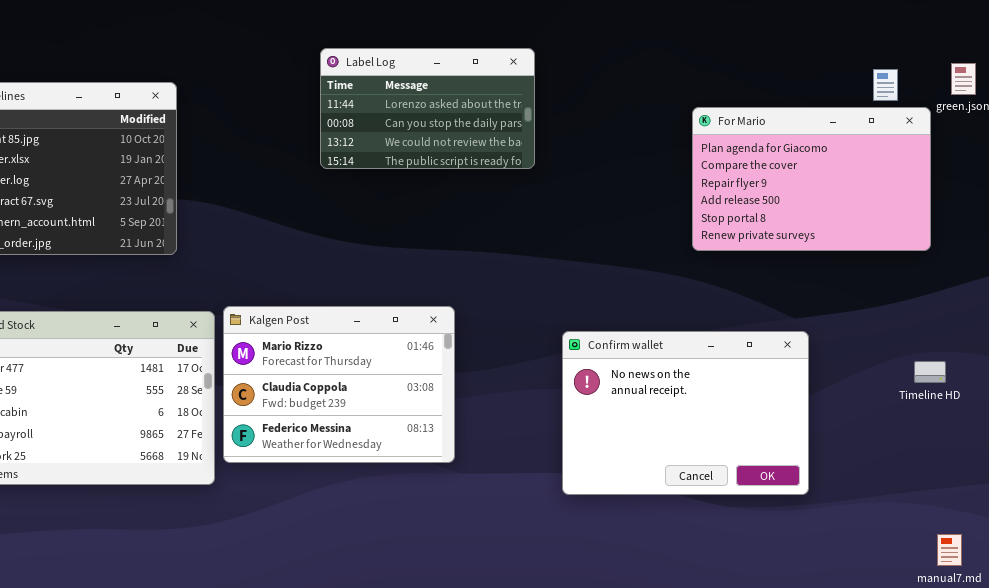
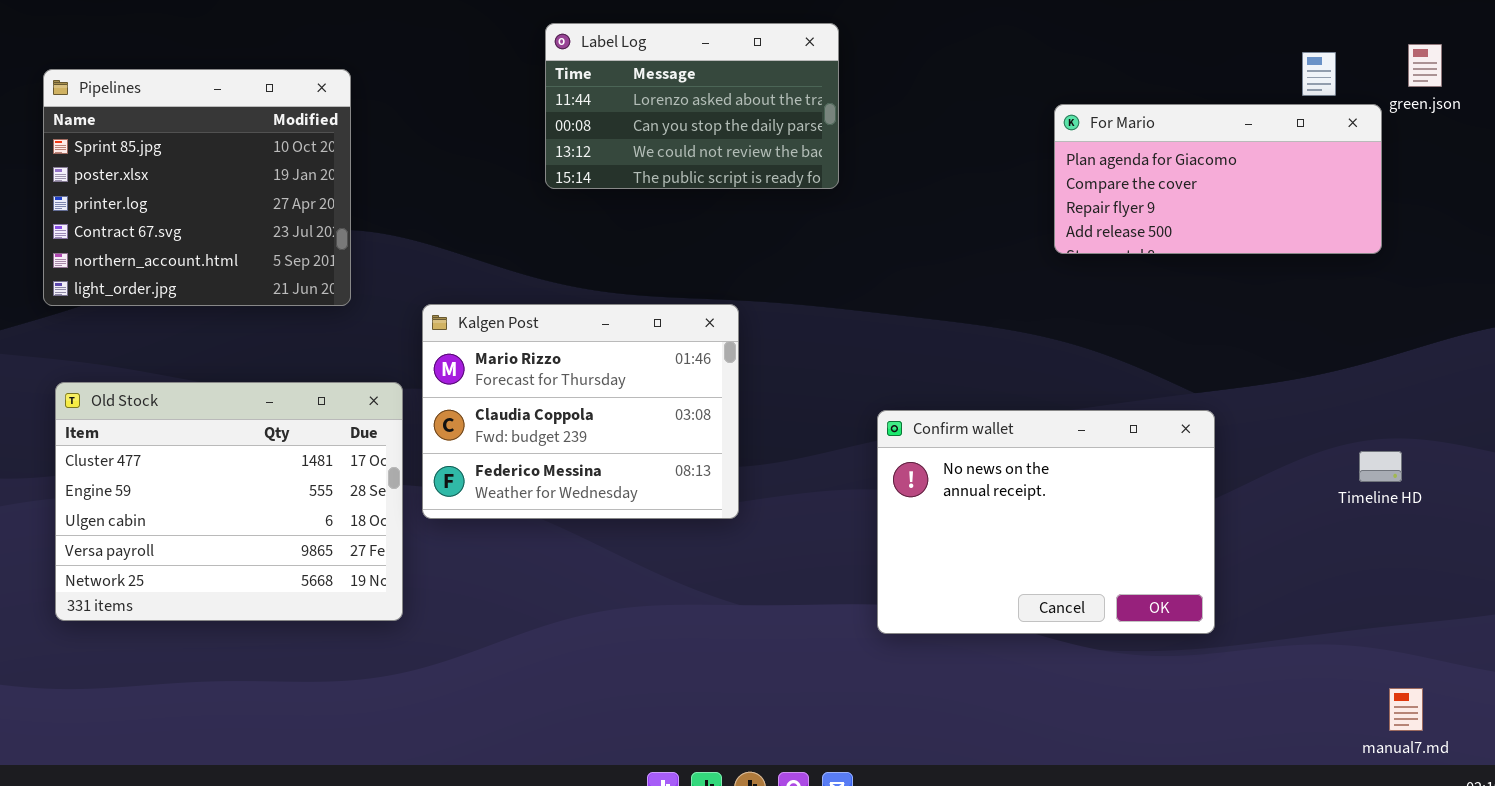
For Mario: [692,107,931,251] -> [1054,104,1382,254], resized
Kalgen Post: [223,306,455,463] -> [422,304,739,519], moved

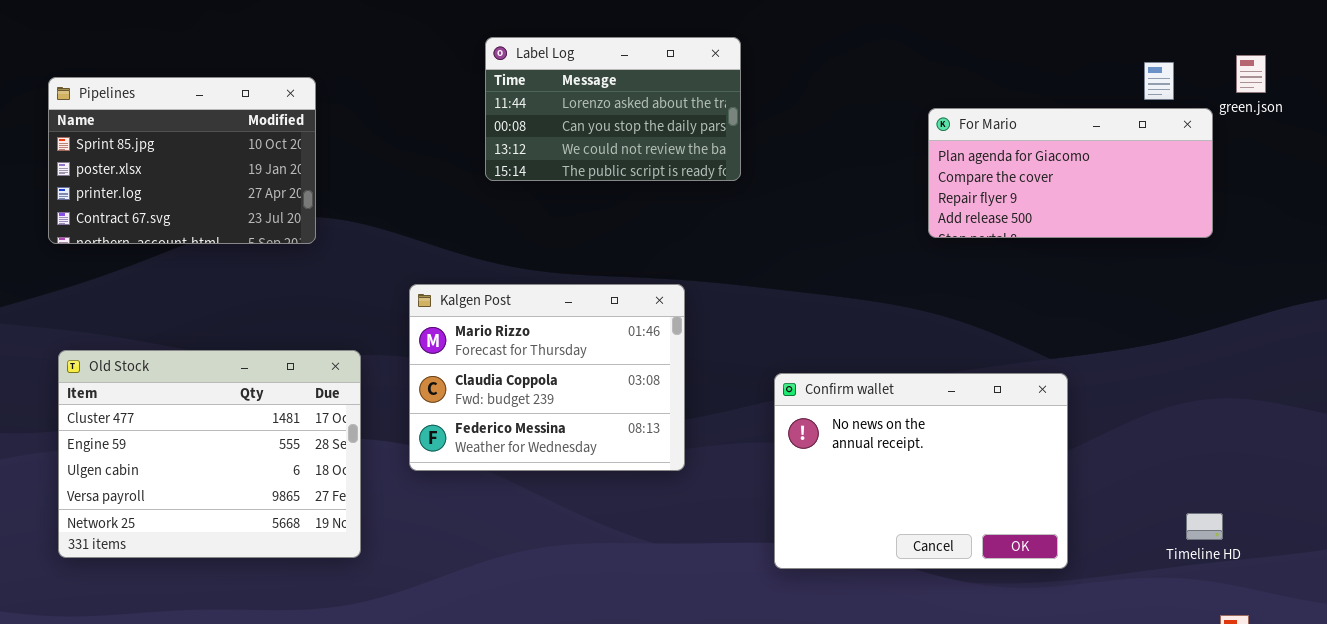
Pipelines: [43,69,351,306] -> [48,77,316,244], resized
Kalgen Post: [422,304,739,519] -> [409,284,685,471], moved
Timeline HD: [1359,451,1402,482] -> [1186,513,1223,540], moved

